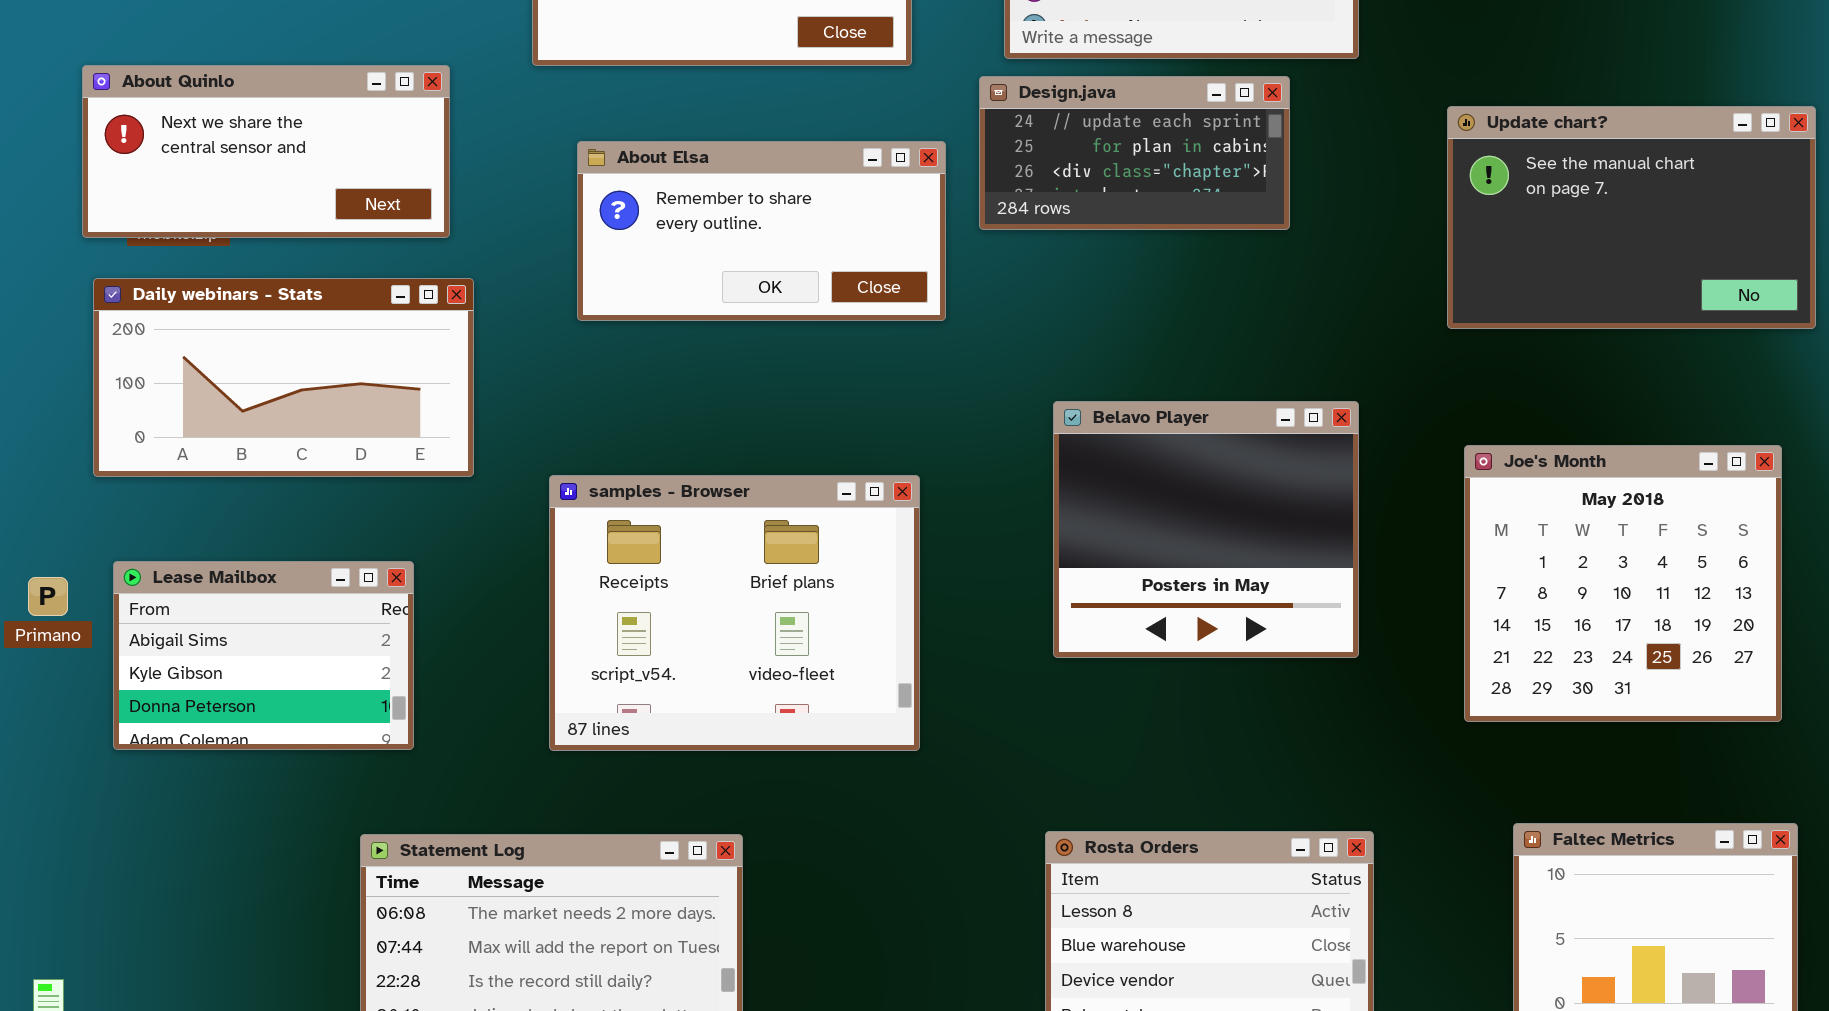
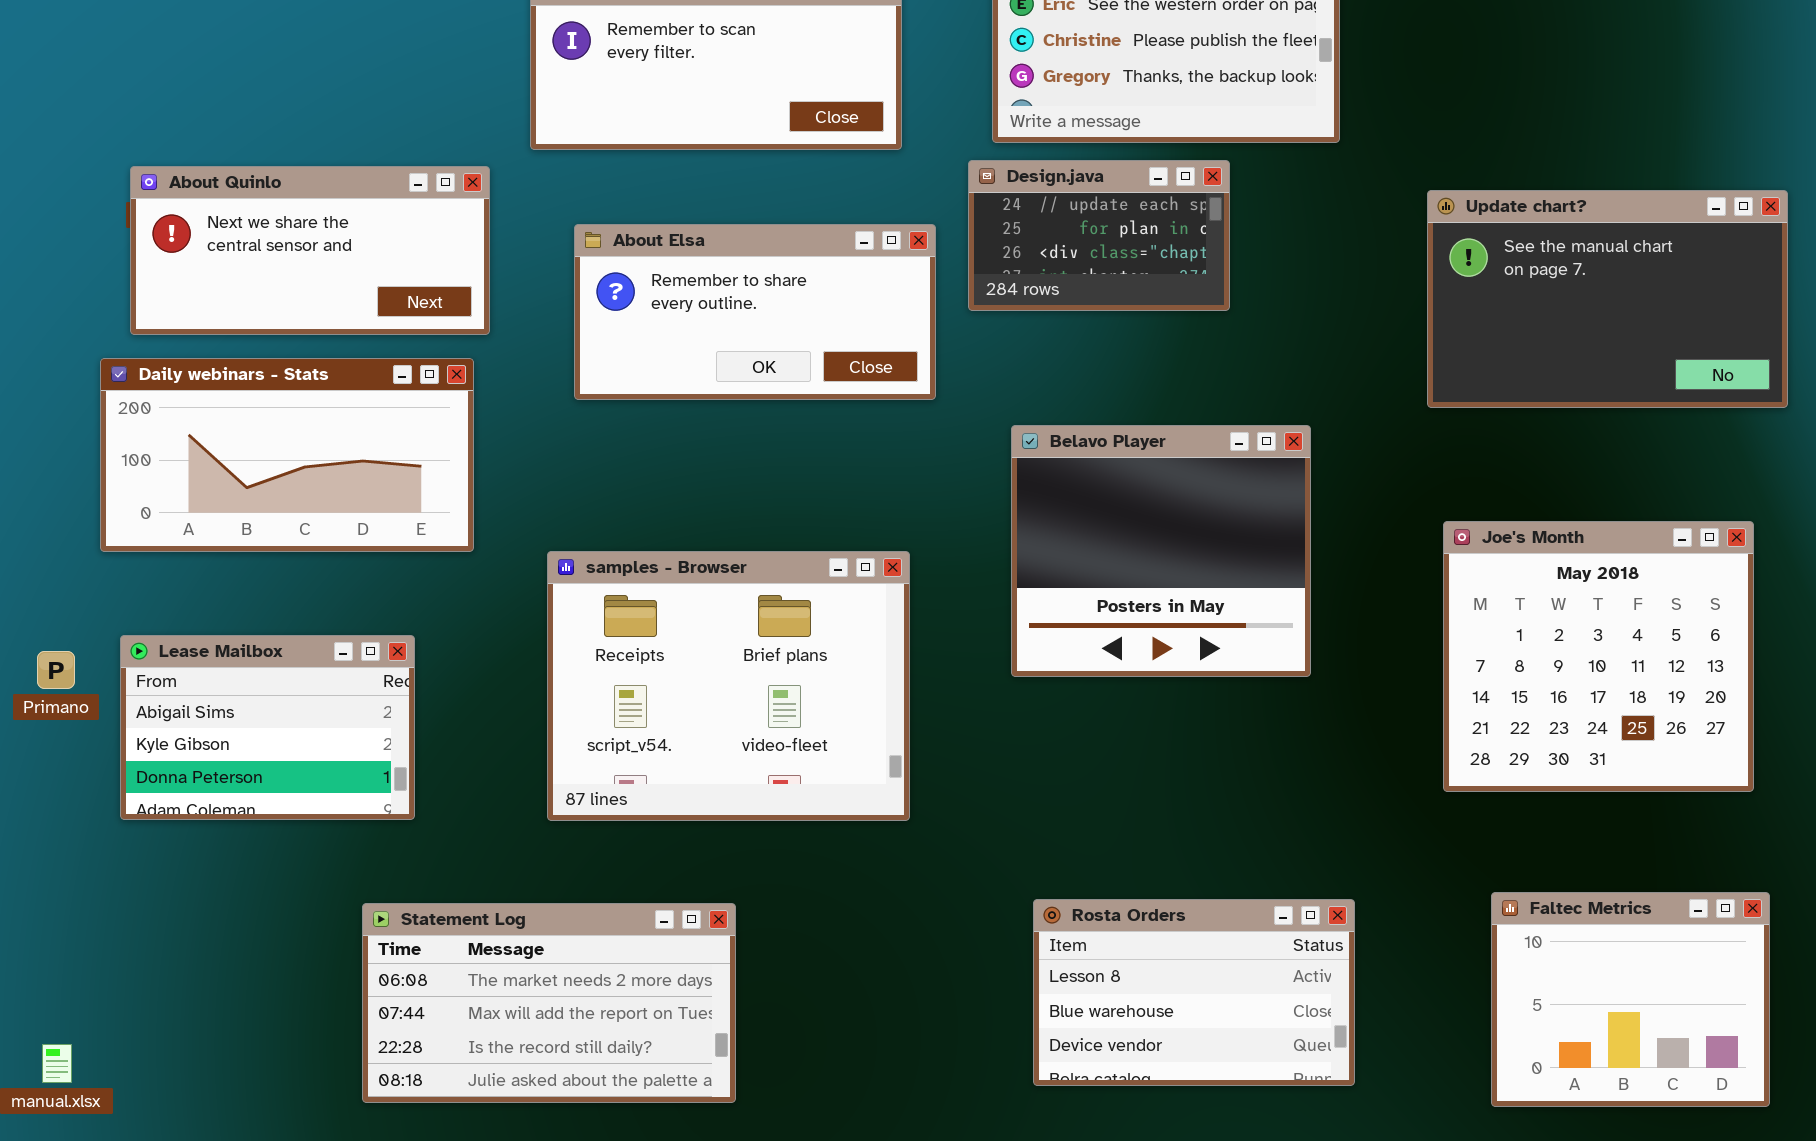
About Quinlo: [82,65,450,238] -> [130,166,490,335], moved
Design.java: [979,76,1290,230] -> [968,160,1230,311], resized
Belavo Player: [1053,401,1359,658] -> [1011,425,1311,677], moved

